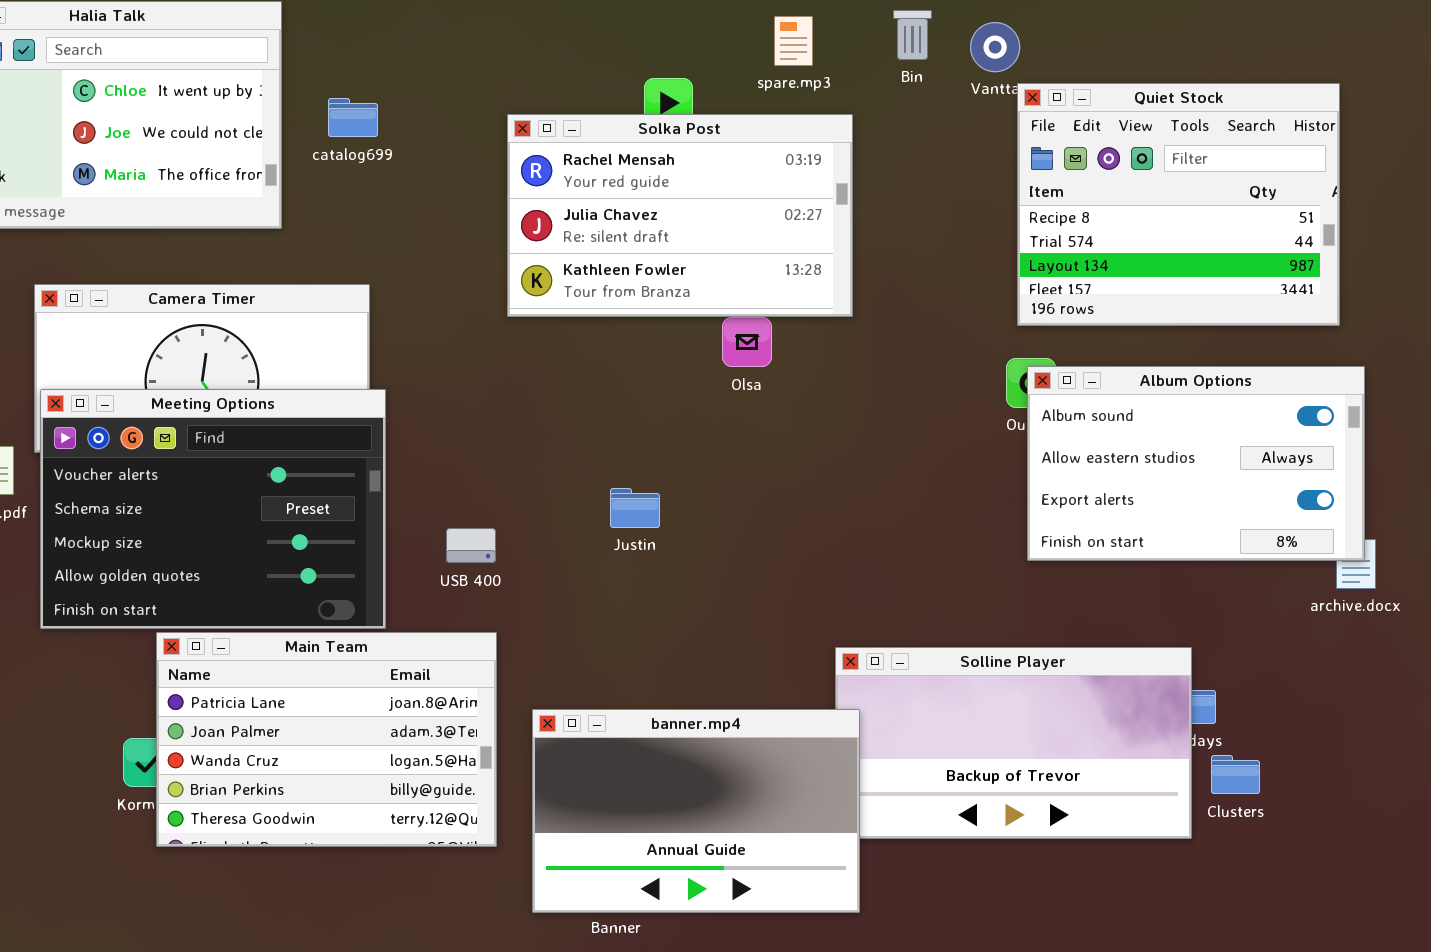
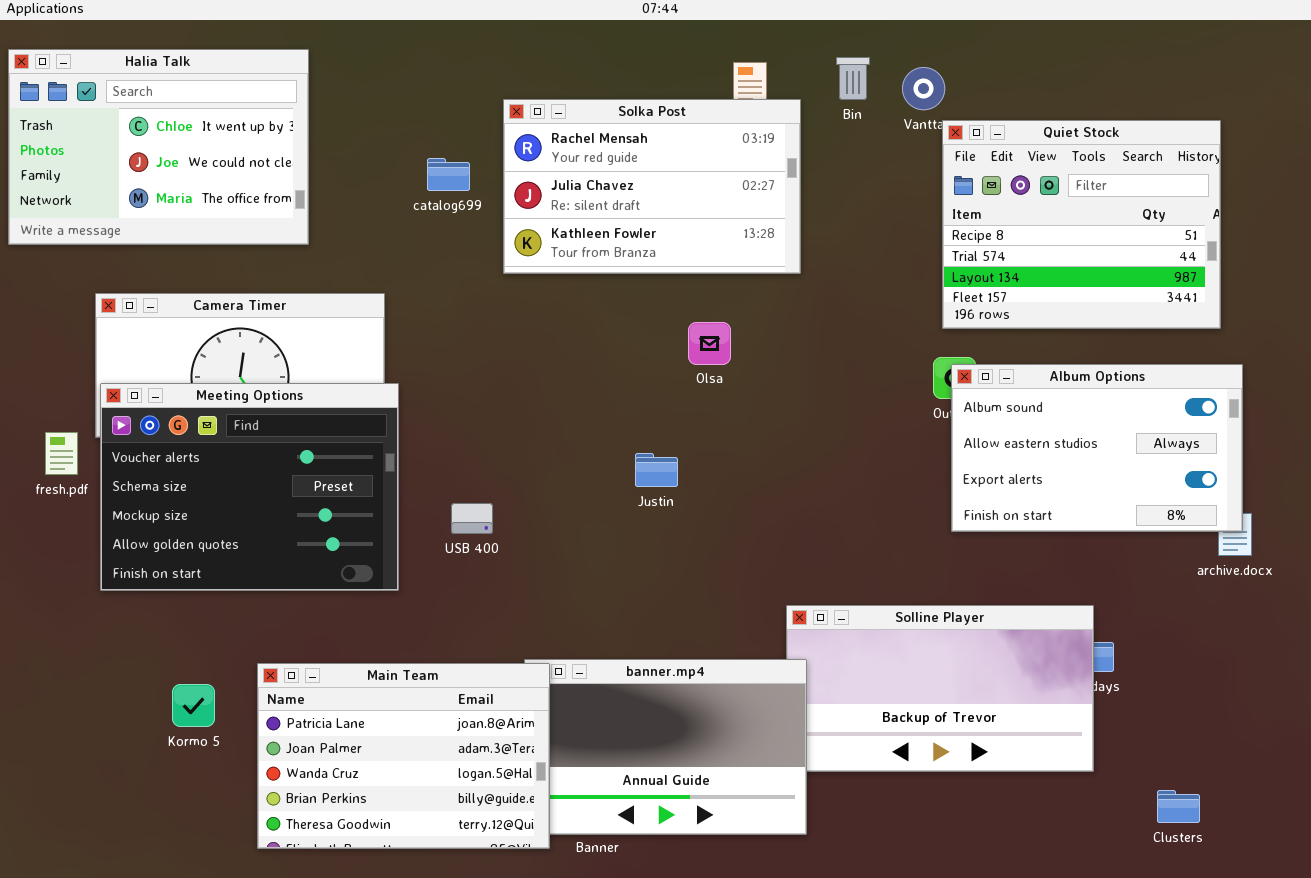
catalog699: [328,98,378,137] -> [427,158,470,191], moved
Solka Post: [507,114,853,317] -> [503,99,801,274], moved
Justin: [610,488,660,528] -> [635,453,678,487], moved
Main Team: [156,632,497,847] -> [257,663,550,849], moved
Clusters: [1211,755,1260,794] -> [1157,790,1200,823], moved

